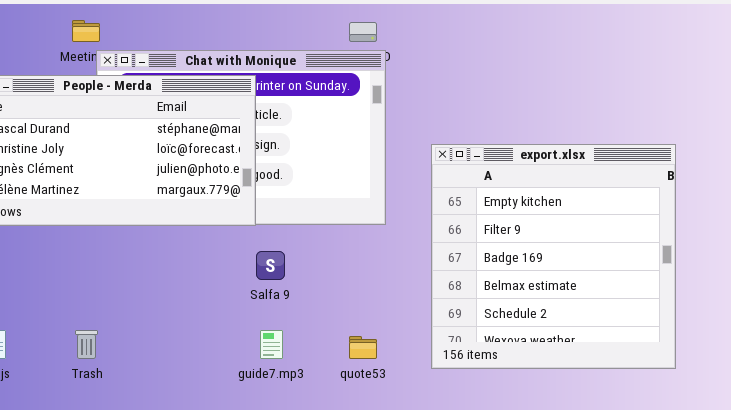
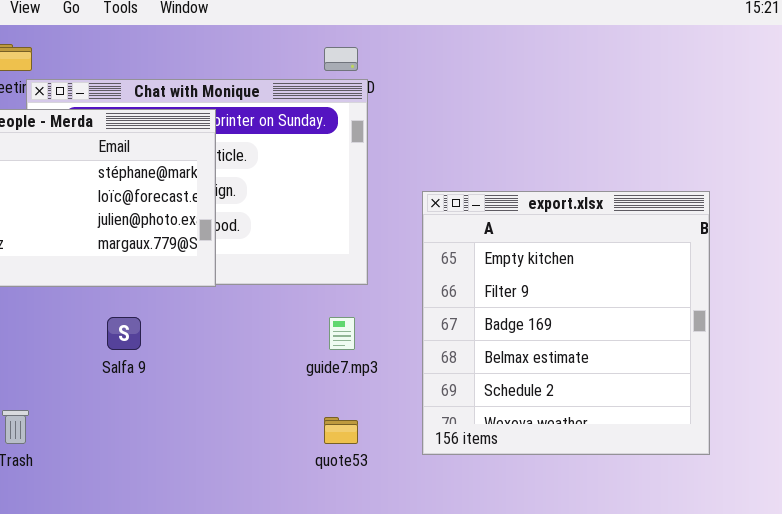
Salfa 9: [256,251,285,280] -> [107,317,141,350], moved
guide7.mp3: [260,330,283,359] -> [329,317,355,350], moved

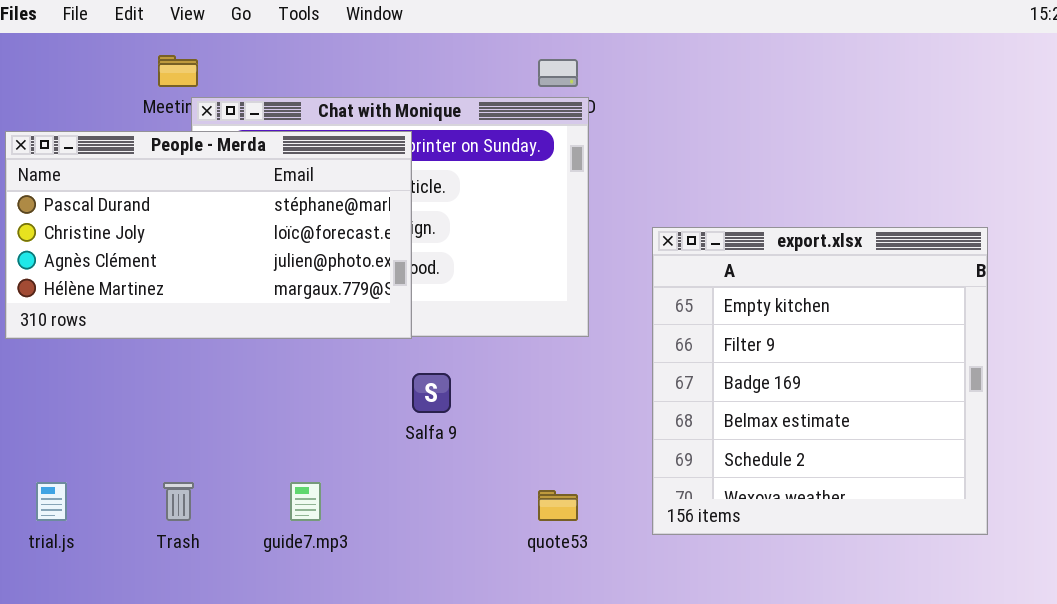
Salfa 9: [107,317,141,350] -> [412,373,451,413], moved
guide7.mp3: [329,317,355,350] -> [290,482,321,521], moved

